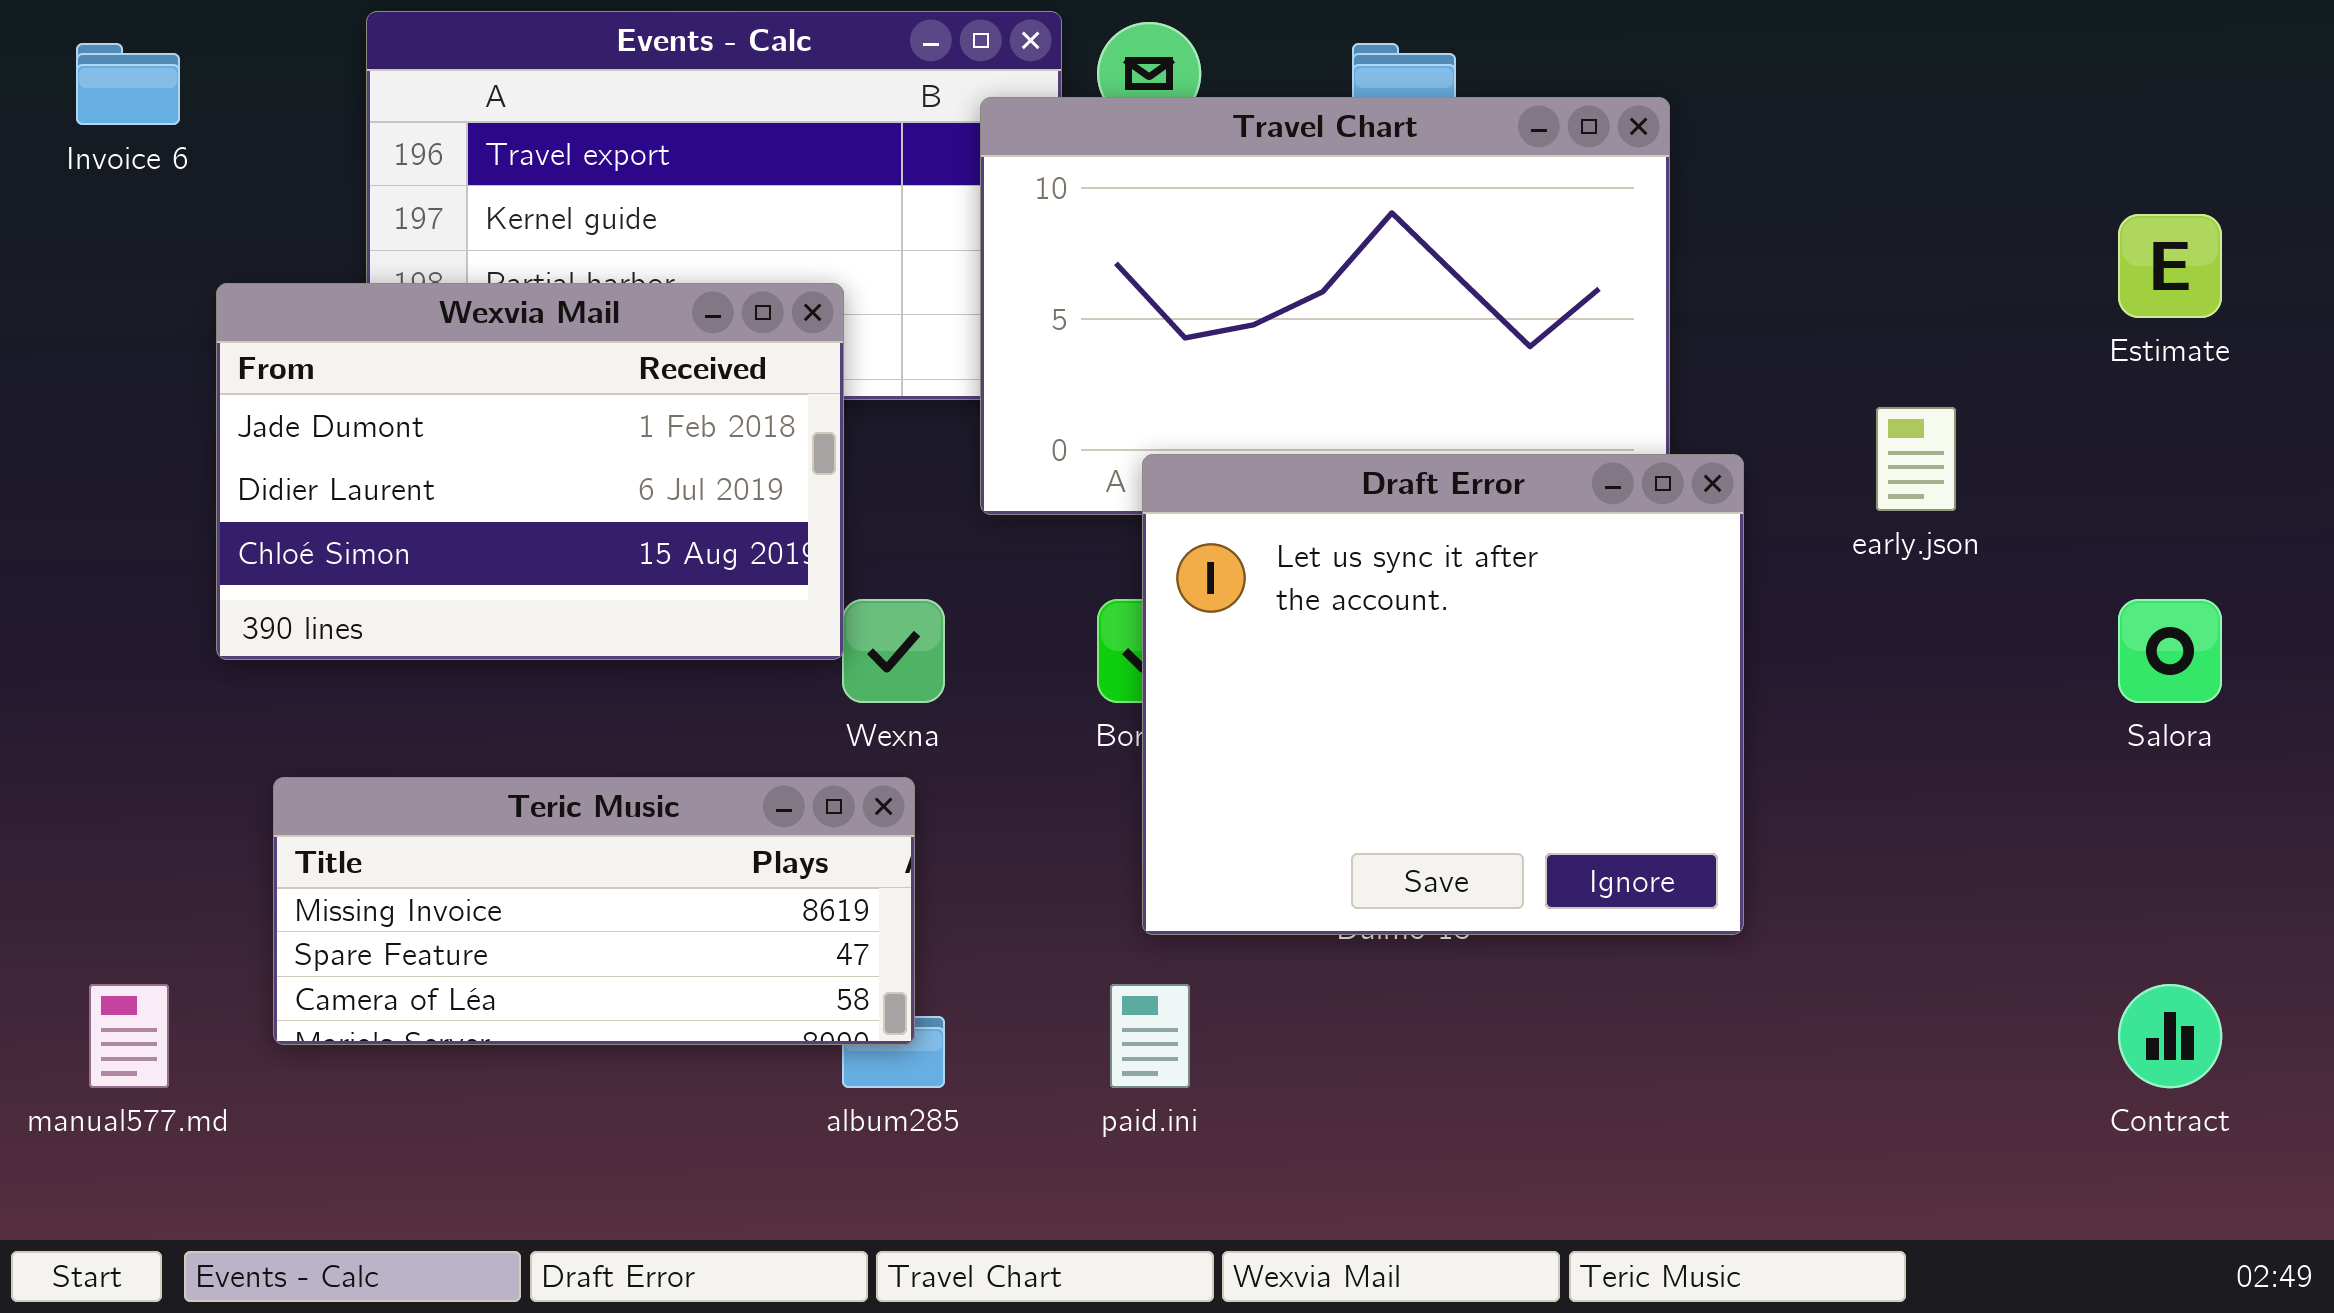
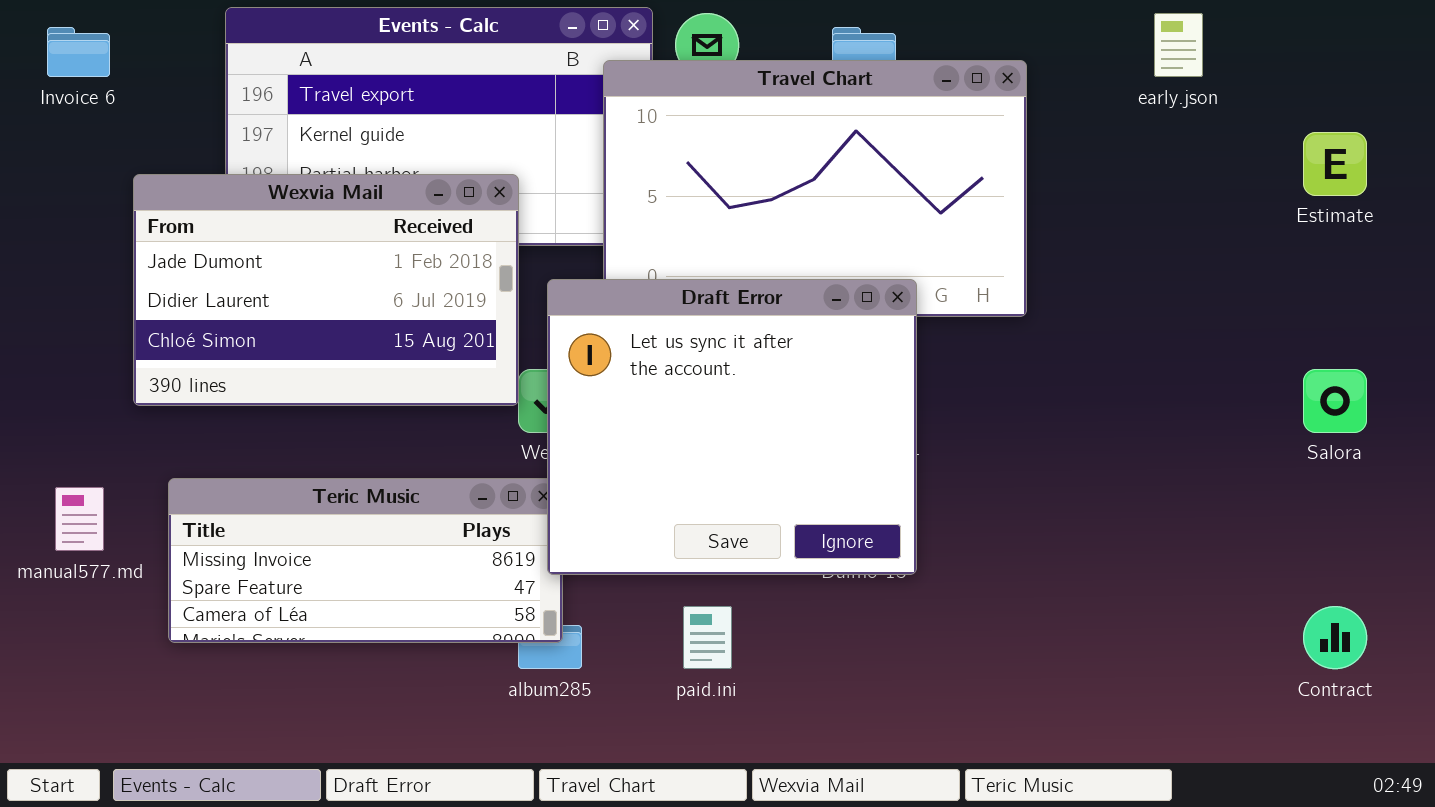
early.json: [1876,407,1956,511] -> [1154,13,1203,77], moved
Draft Error: [1142,454,1744,935] -> [547,279,917,575], moved
manual577.md: [89,984,169,1088] -> [55,487,104,551], moved

